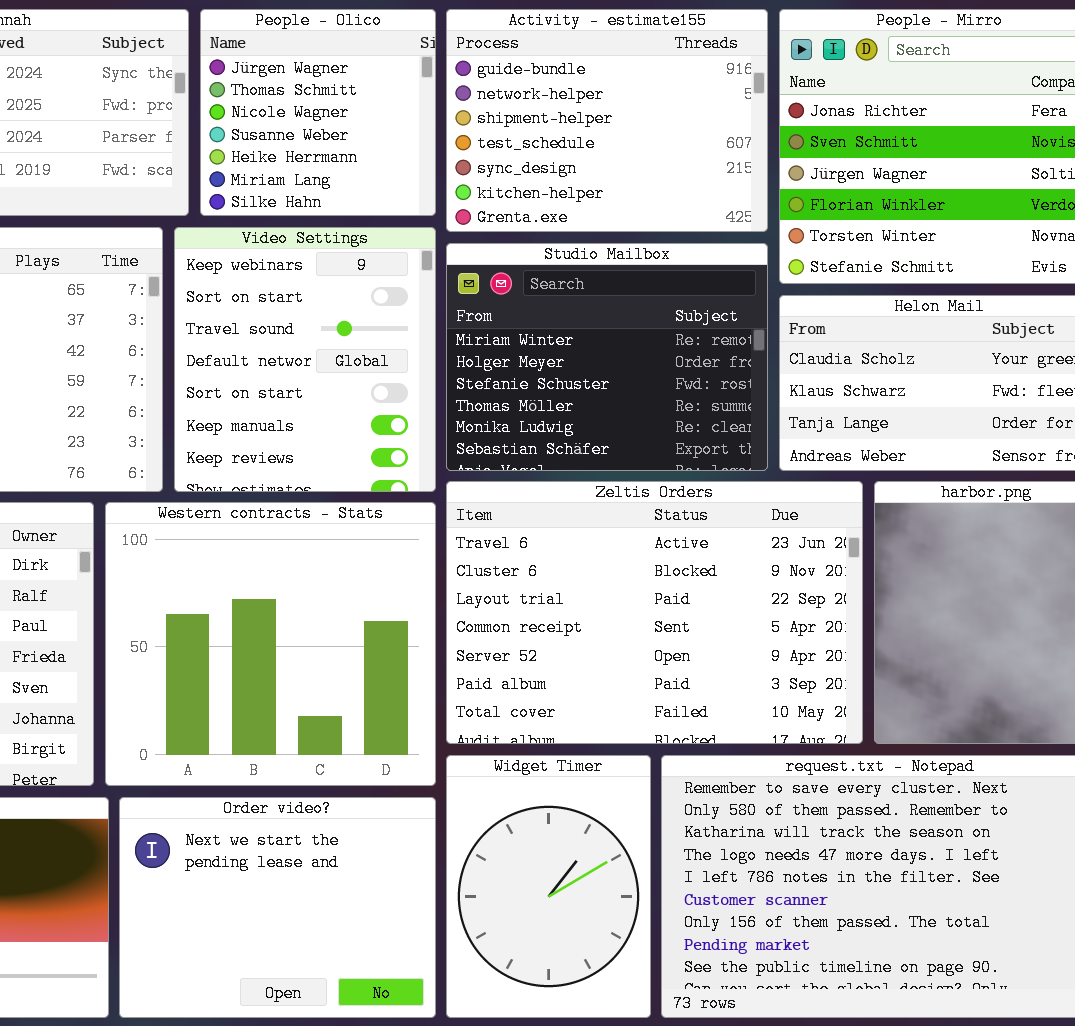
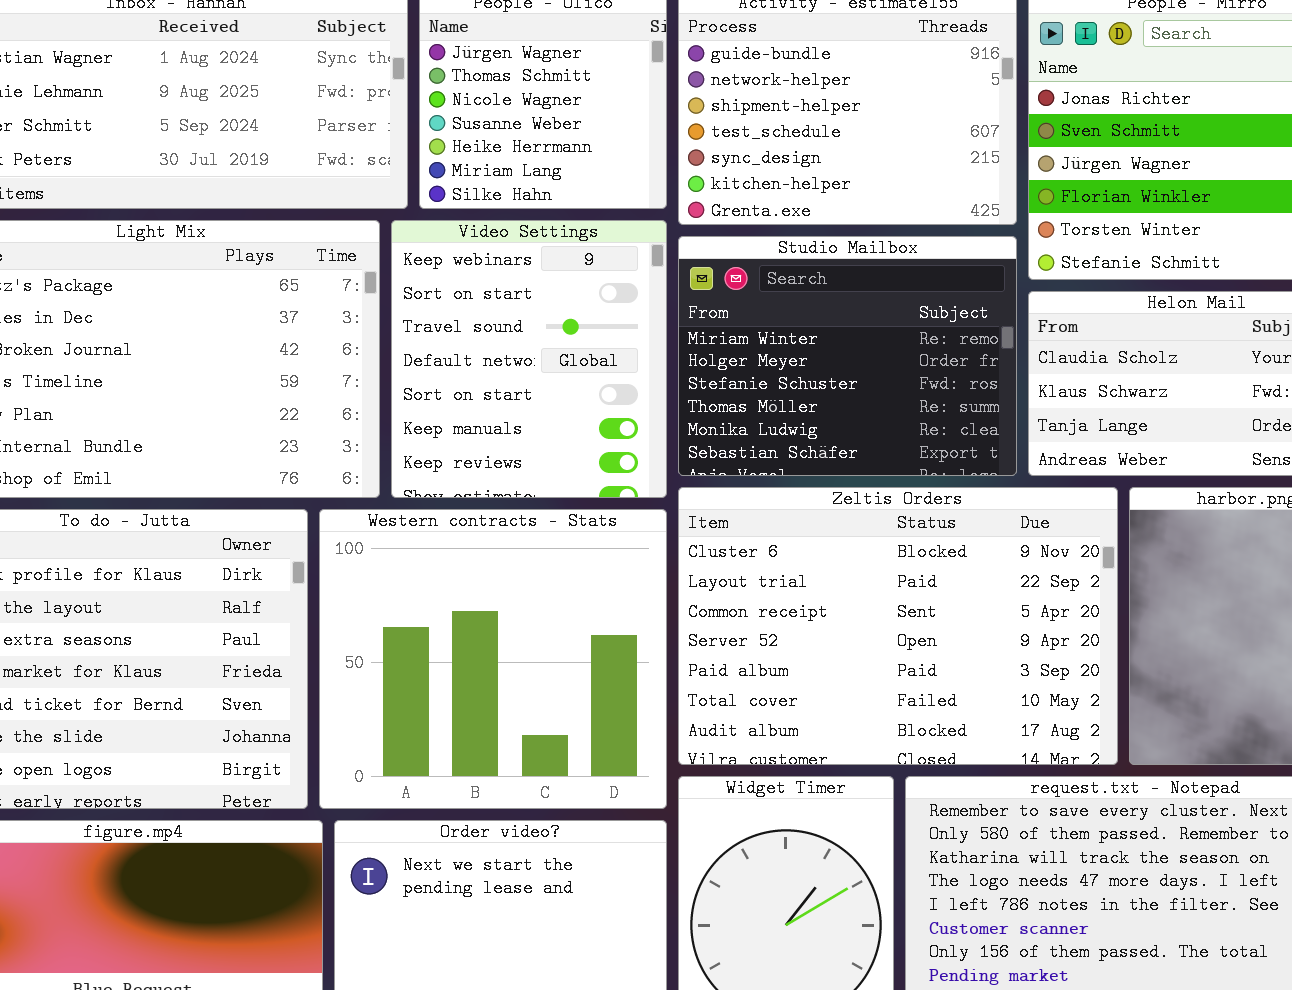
Zeltis Orders: [446,481,863,744] -> [678,487,1118,765], scrolled down 1 row

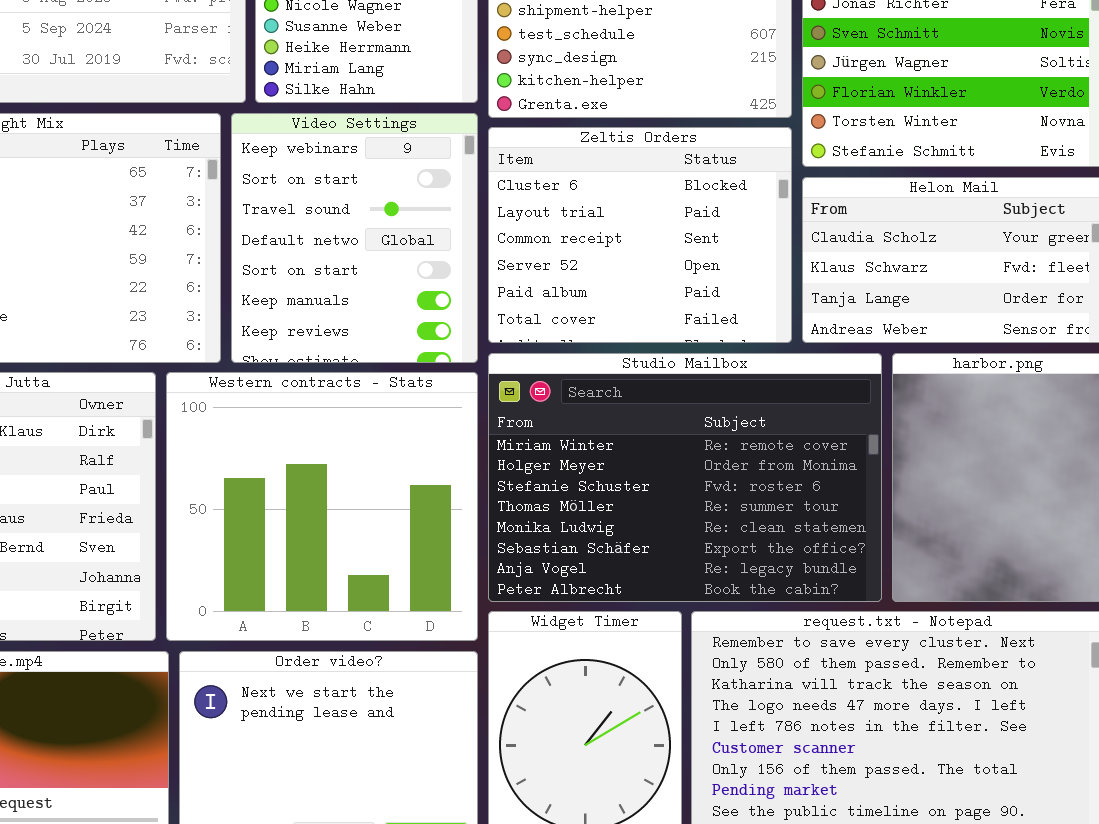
Studio Mailbox: [678,236,1017,476] -> [488,353,882,602], moved, resized
Zeltis Orders: [678,487,1118,765] -> [488,127,792,343], moved, resized

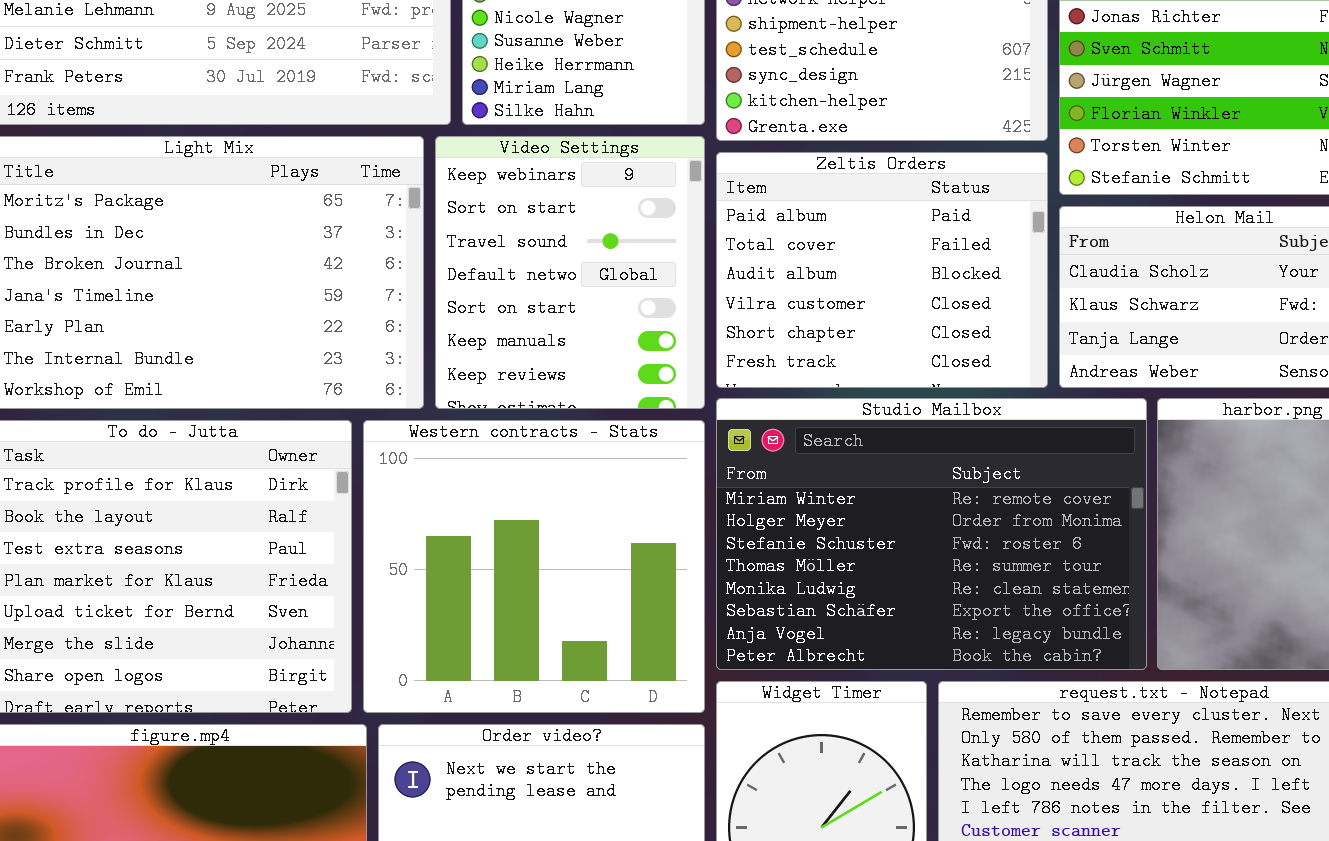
Zeltis Orders: [488,127,792,343] -> [716,152,1048,388], scrolled down 4 rows

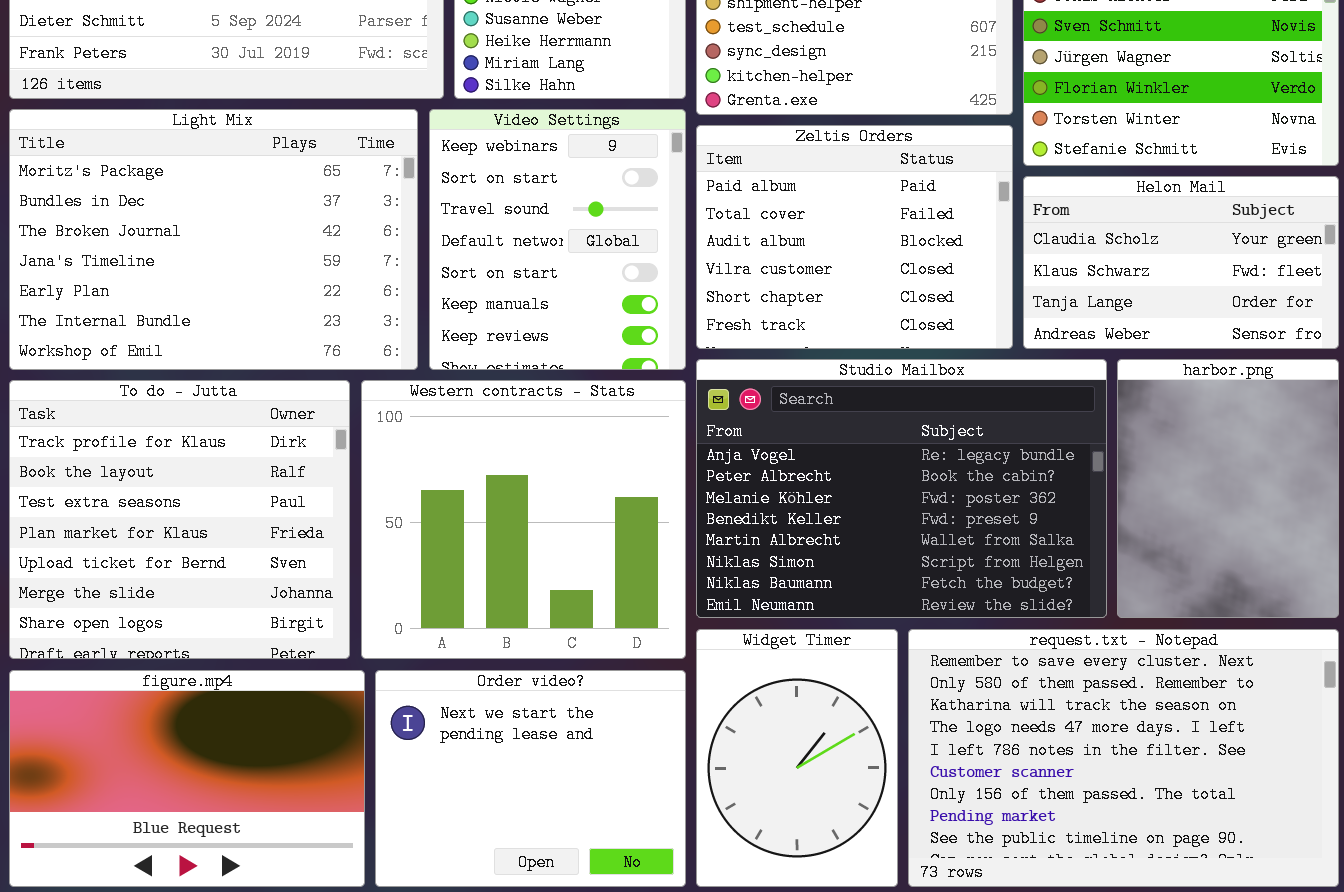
Studio Mailbox: [716,398,1147,670] -> [696,359,1107,618], scrolled down 6 rows

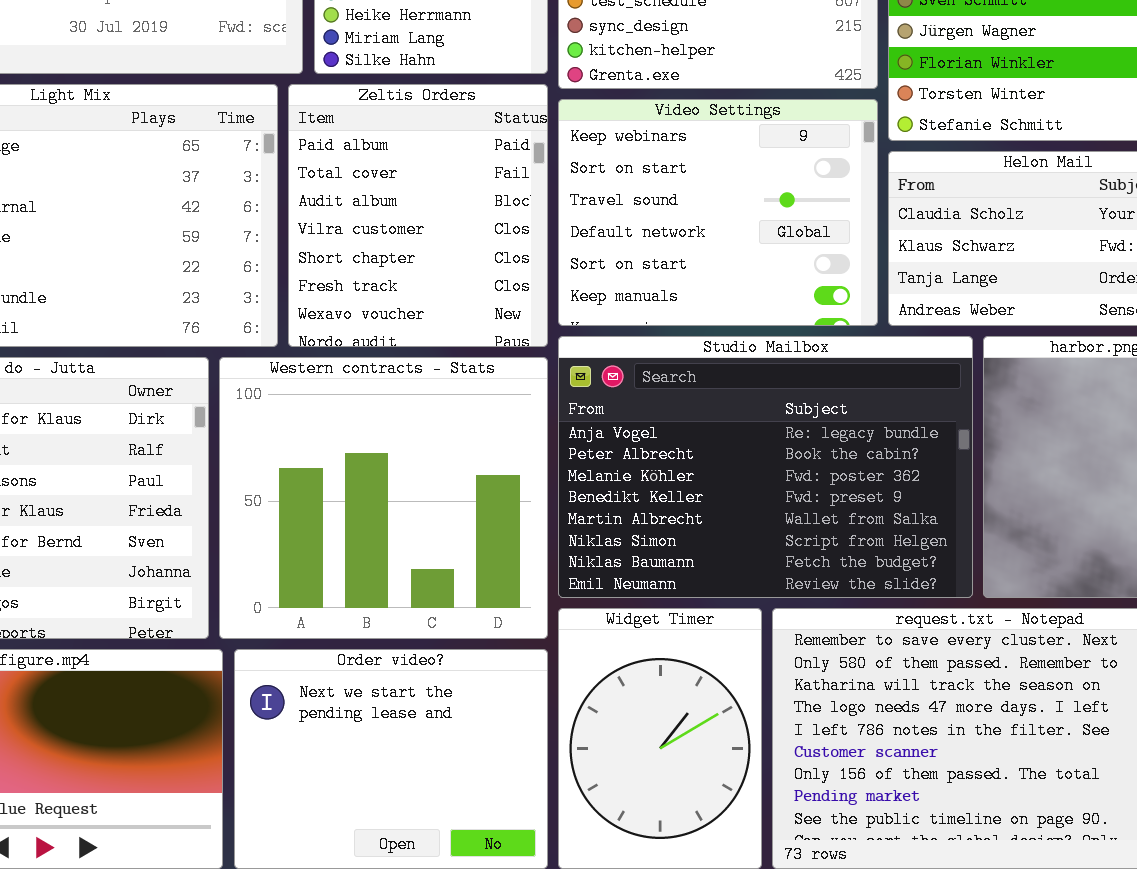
Video Settings: [429,109,686,370] -> [558,99,878,326], moved, resized
Zeltis Orders: [696,125,1013,349] -> [288,84,548,347], moved, resized

